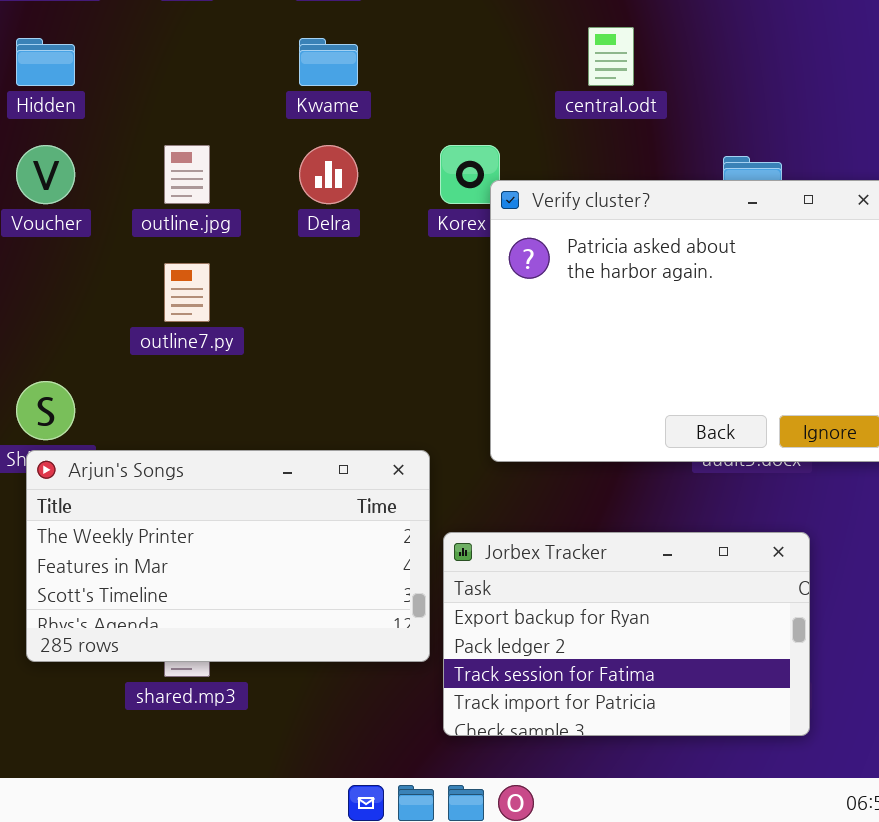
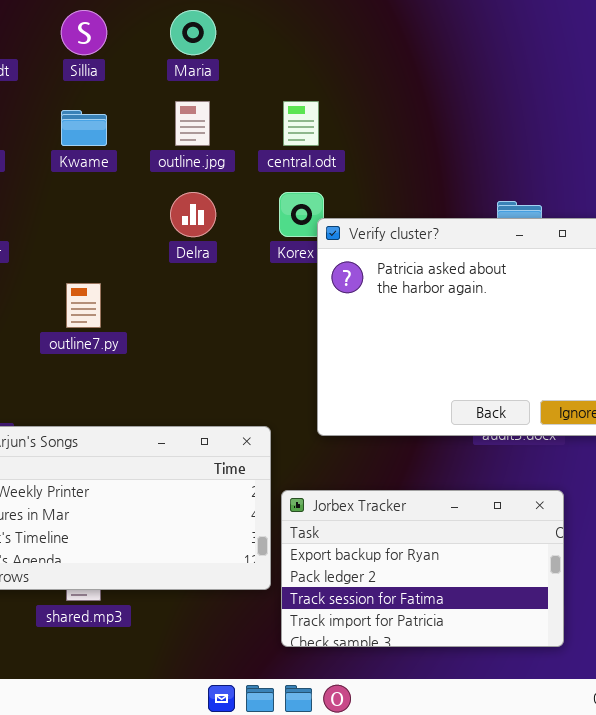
central.odt: [588,27,634,86] -> [283,101,319,146], moved
Kwame: [299,38,358,86] -> [61,110,107,146], moved
outline.jpg: [164,145,210,204] -> [175,101,210,146], moved

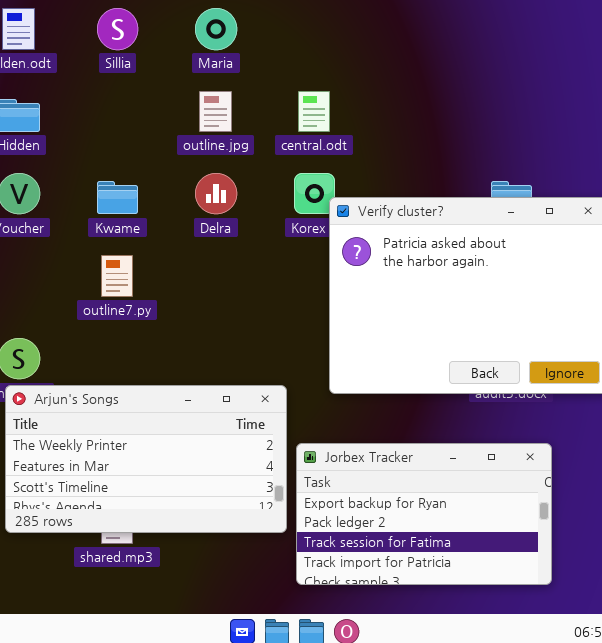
Kwame: [61,110,107,146] -> [97,181,138,214], moved

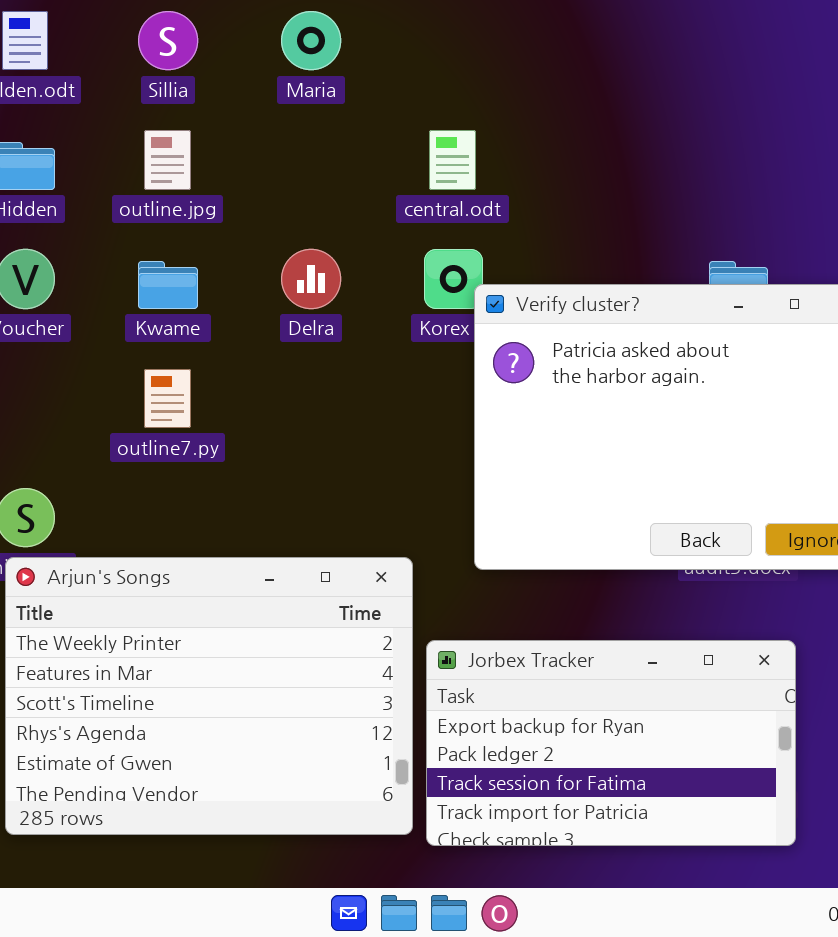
outline.jpg: [199,91,232,132] -> [144,130,191,190], moved
Arjun's Songs: [5,385,287,533] -> [5,557,413,835], resized

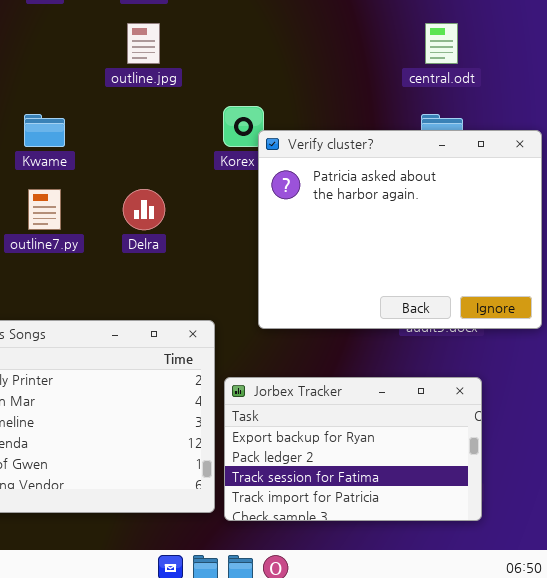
outline.jpg: [144,130,191,190] -> [127,23,160,64], moved
central.odt: [429,130,476,190] -> [425,23,458,64], moved
Delra: [281,249,341,309] -> [123,189,165,230], moved

